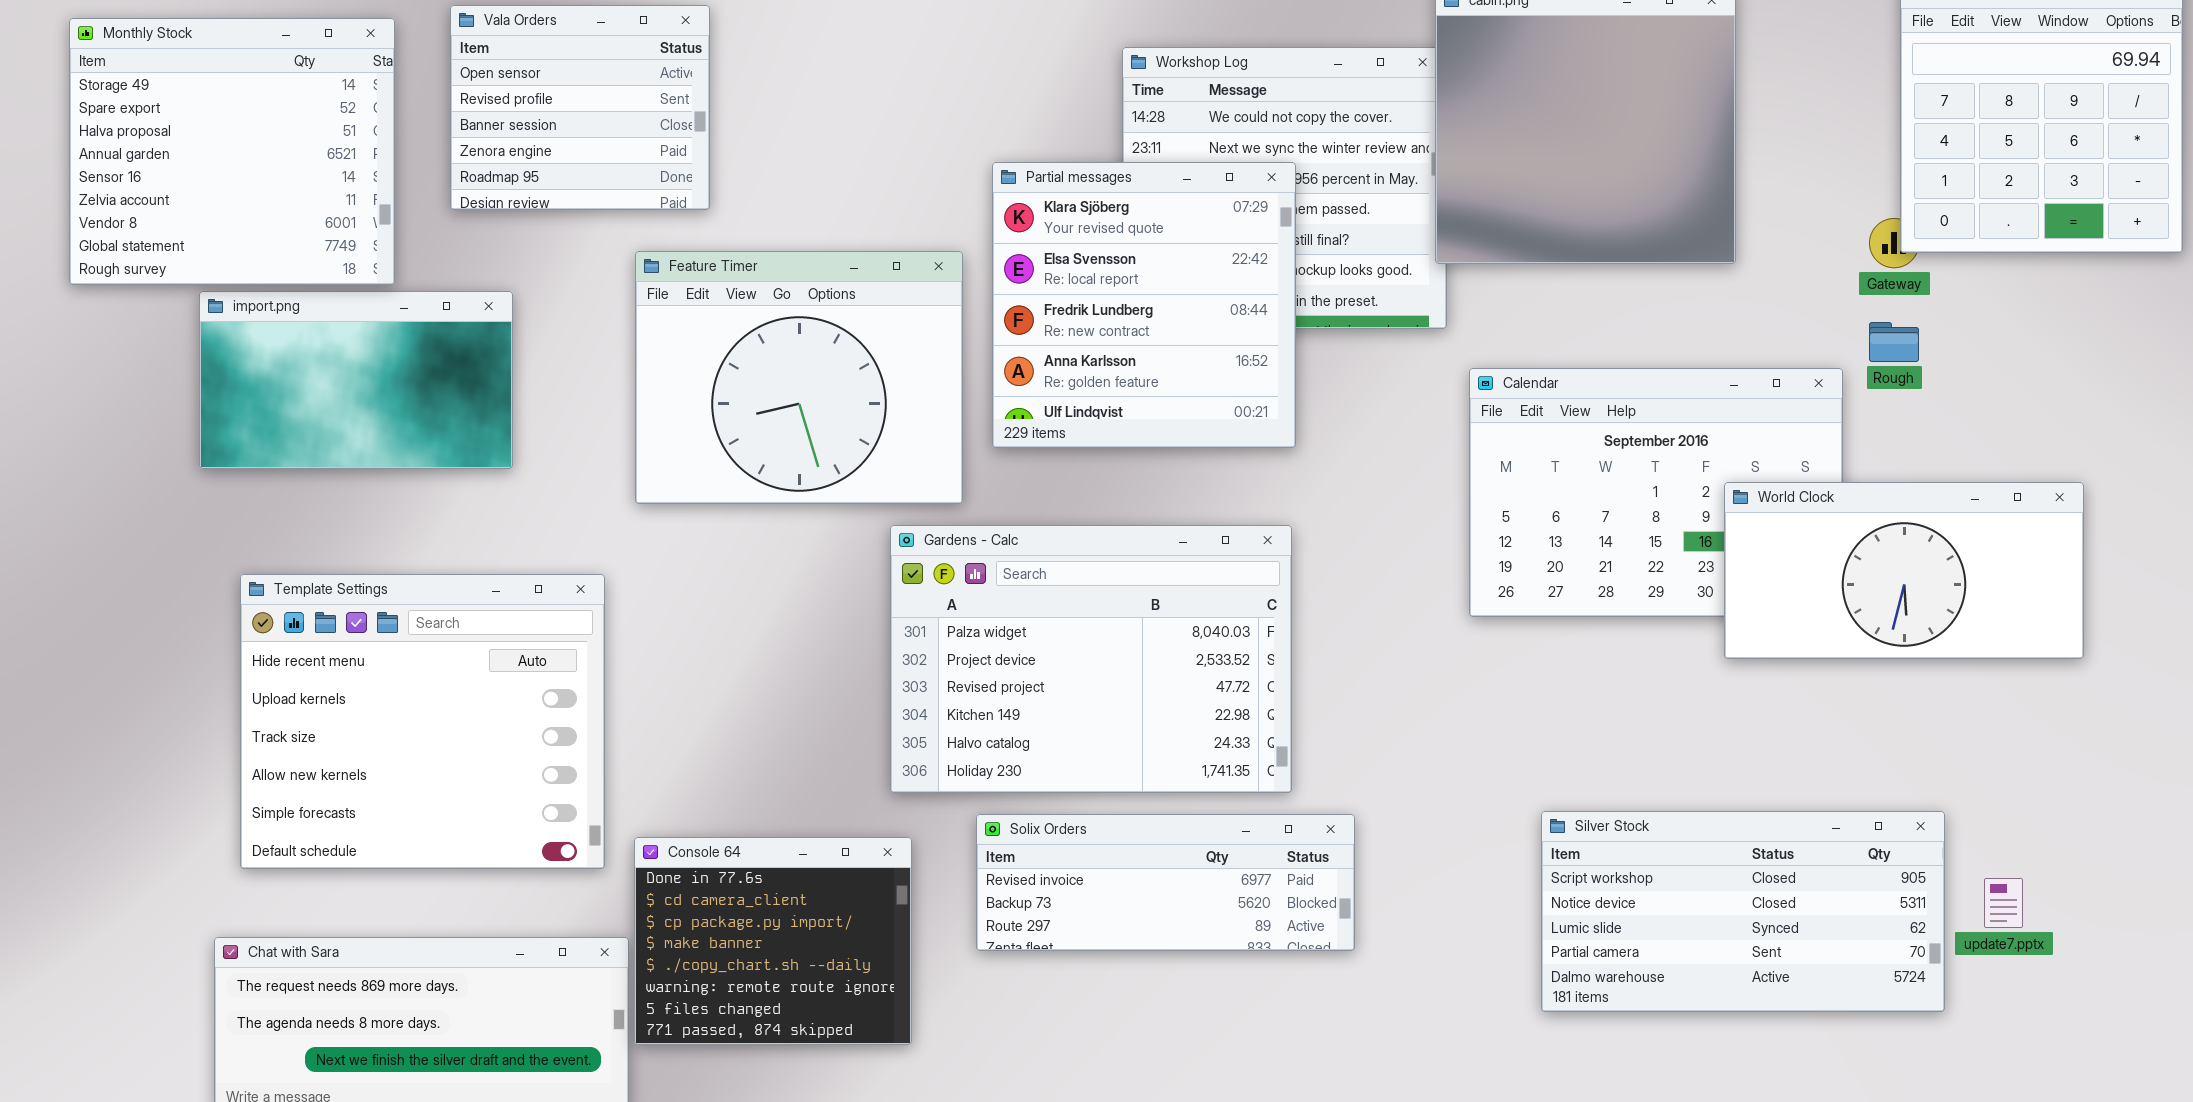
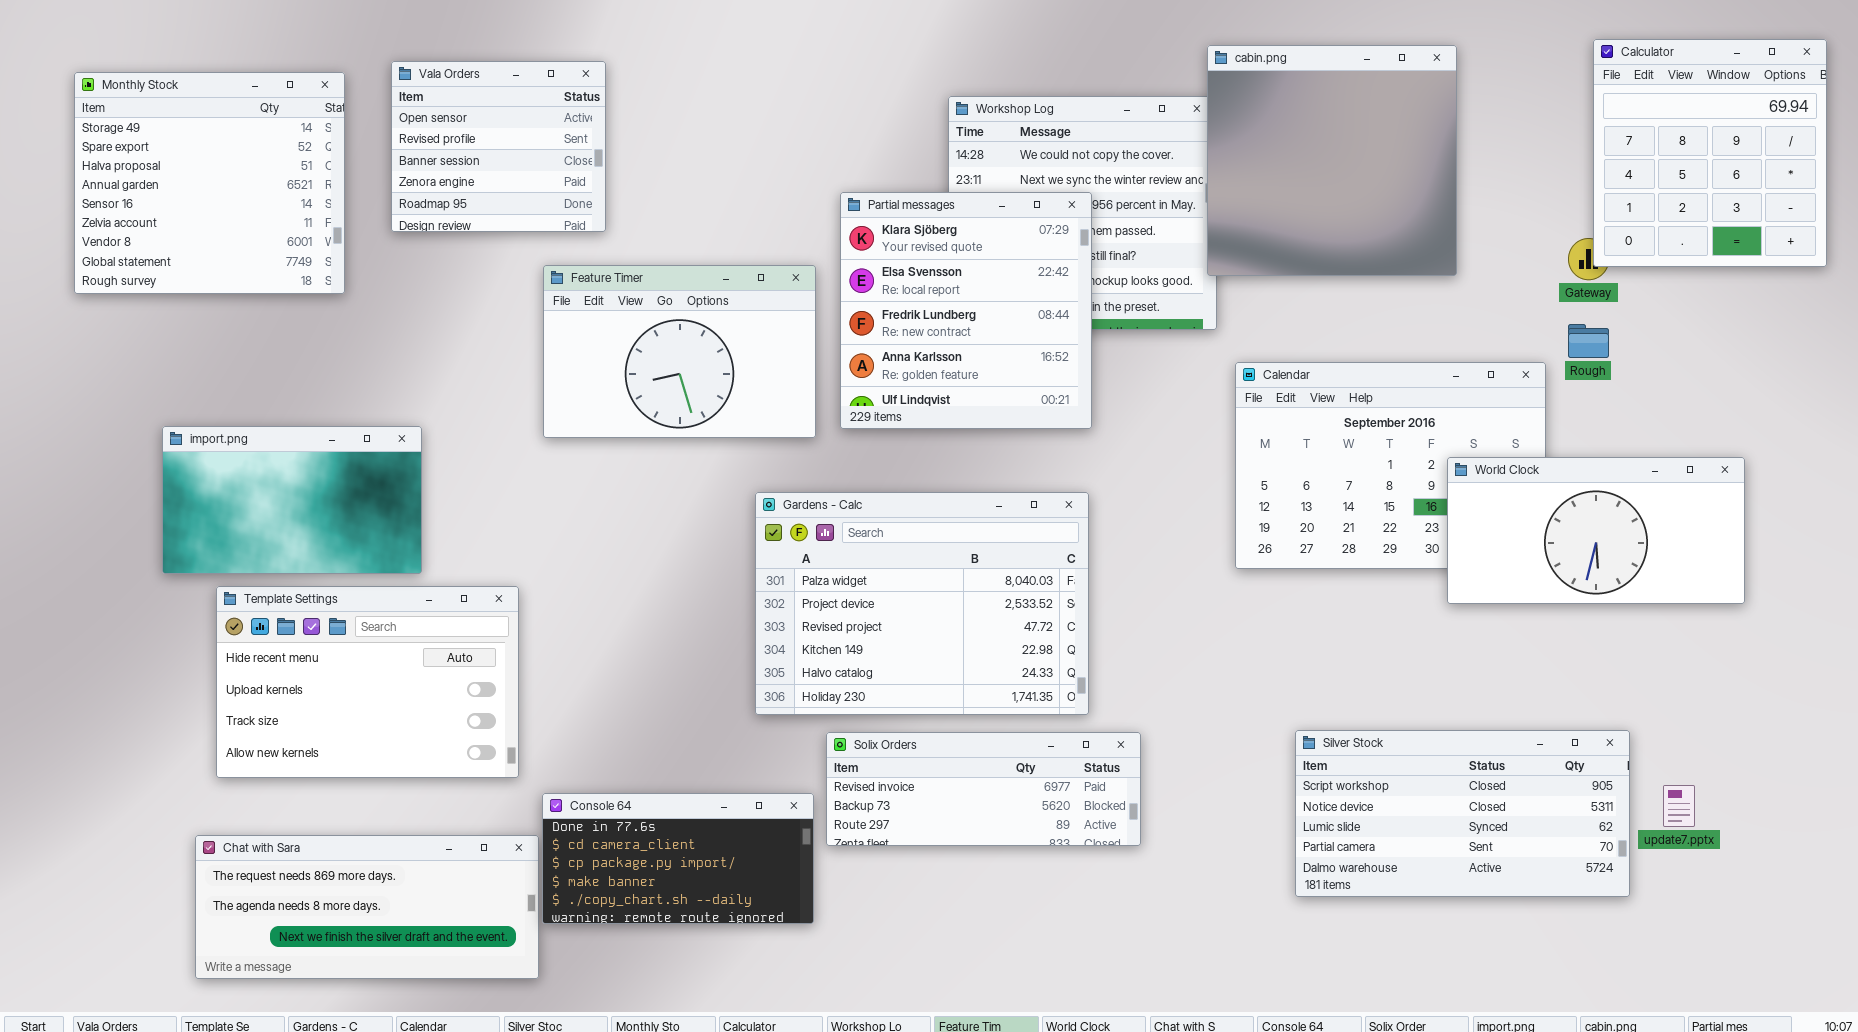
Feature Timer: [635,251,963,504] -> [543,265,816,438], resized
import.png: [199,291,513,469] -> [162,426,422,574], moved
Template Settings: [240,574,605,869] -> [216,586,519,778], resized
Console 64: [634,837,912,1045] -> [542,793,814,924], resized

